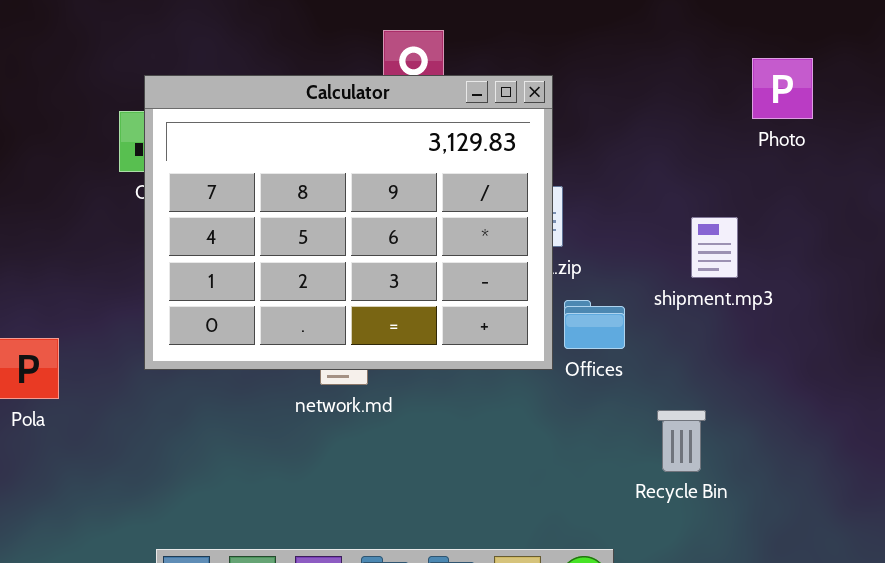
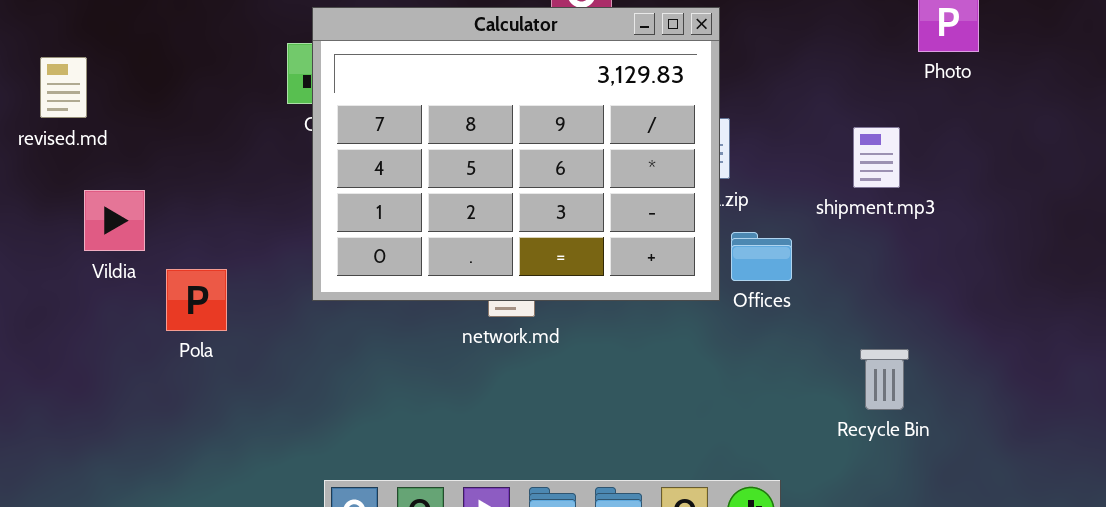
shipment.mp3: [691,217,738,278] -> [853,127,900,188], moved
Recycle Bin: [657,410,706,472] -> [860,349,909,410], moved

